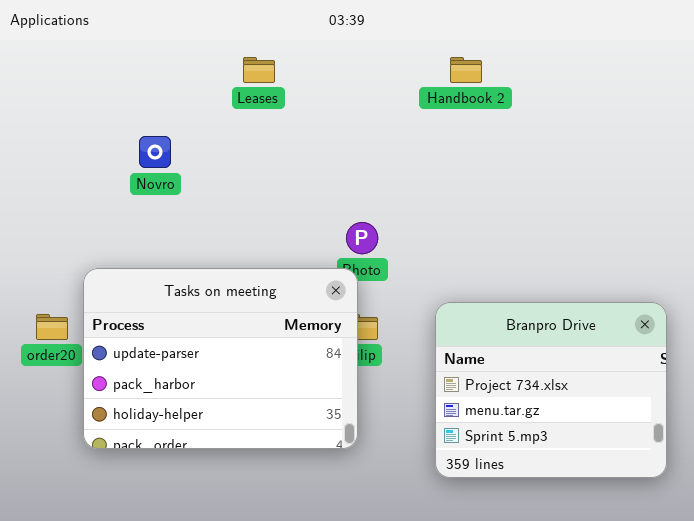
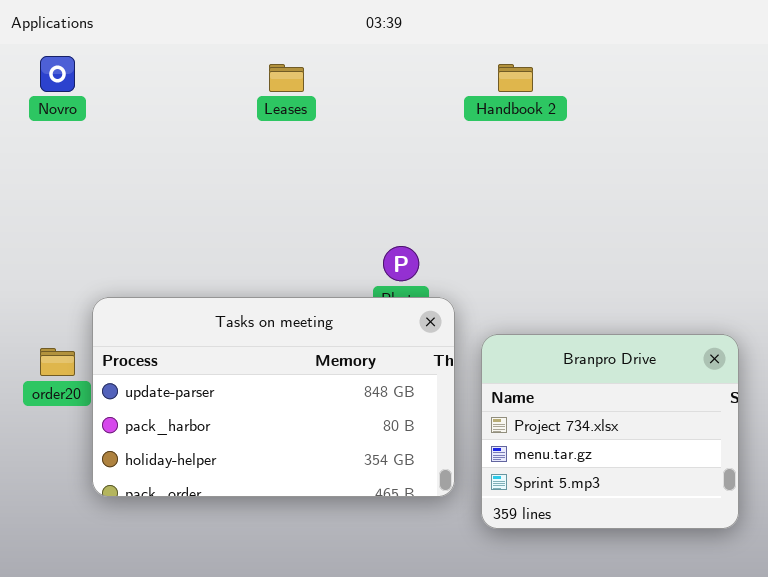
Novro: [139,136,171,168] -> [40,56,75,92], moved
Tasks on meeting: [83,268,358,449] -> [92,297,455,497], resized

